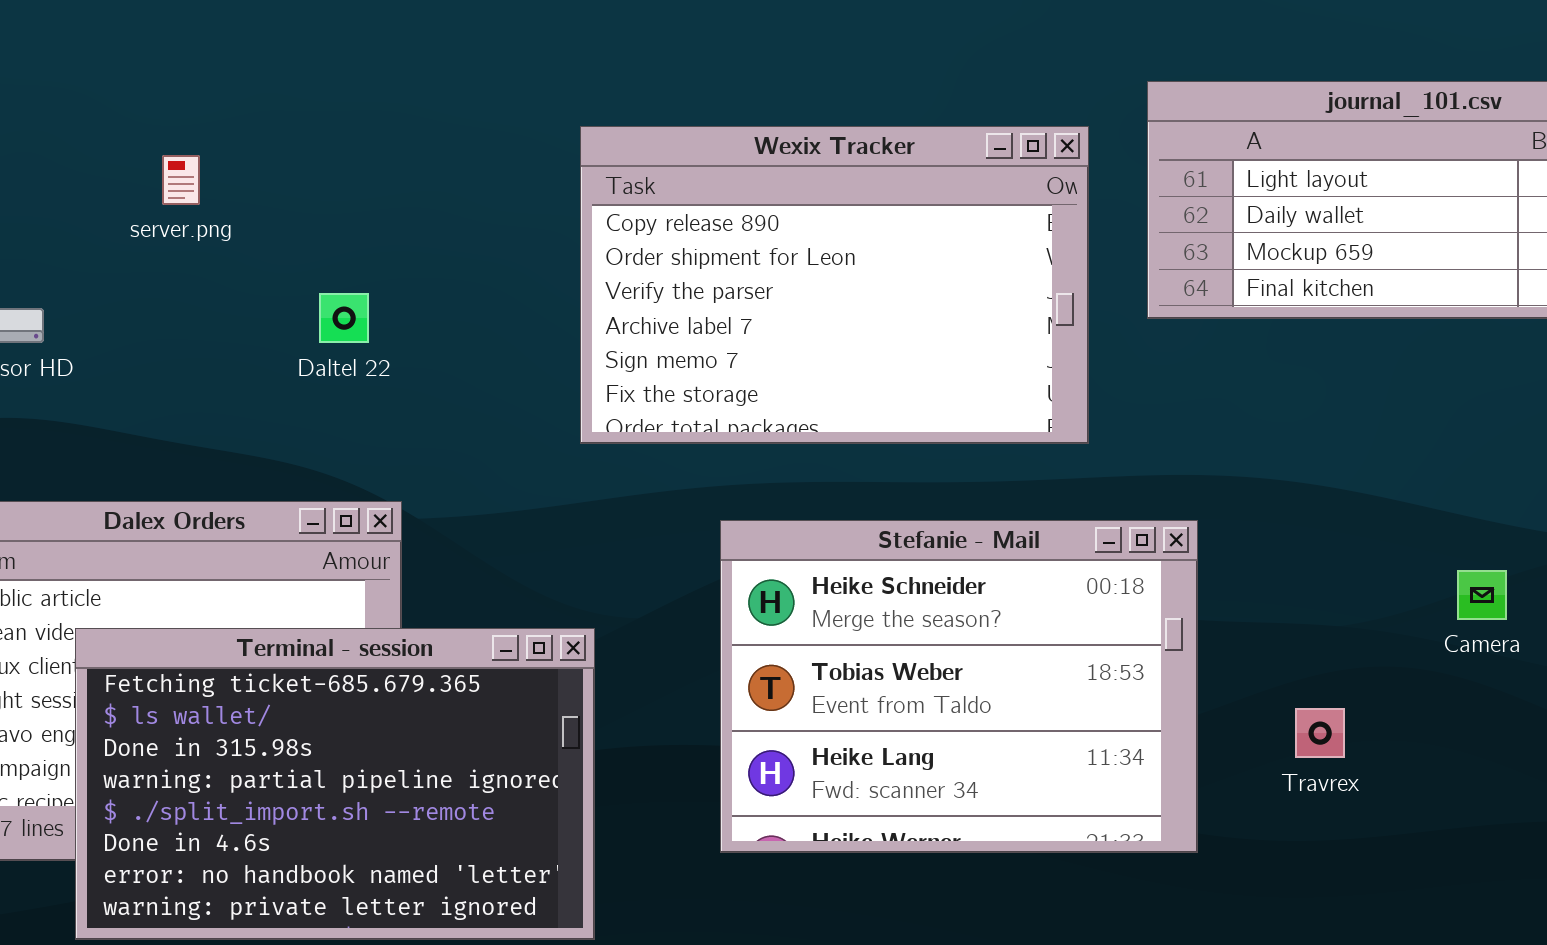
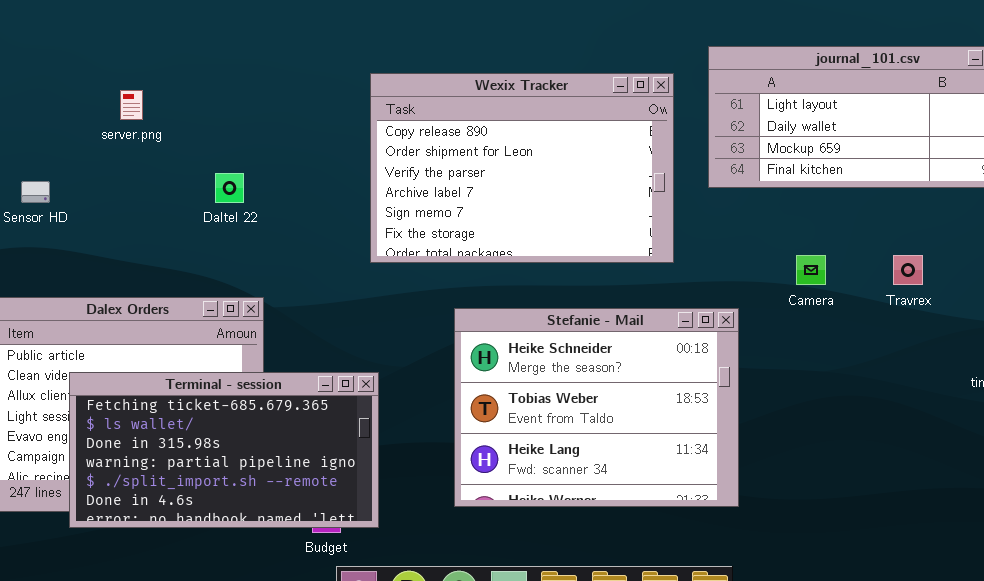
Camera: [1457,570,1507,620] -> [796,255,826,285], moved
Terminal - session: [75,628,595,940] -> [69,372,379,528], resized
Travrex: [1295,708,1345,758] -> [893,255,923,285], moved

